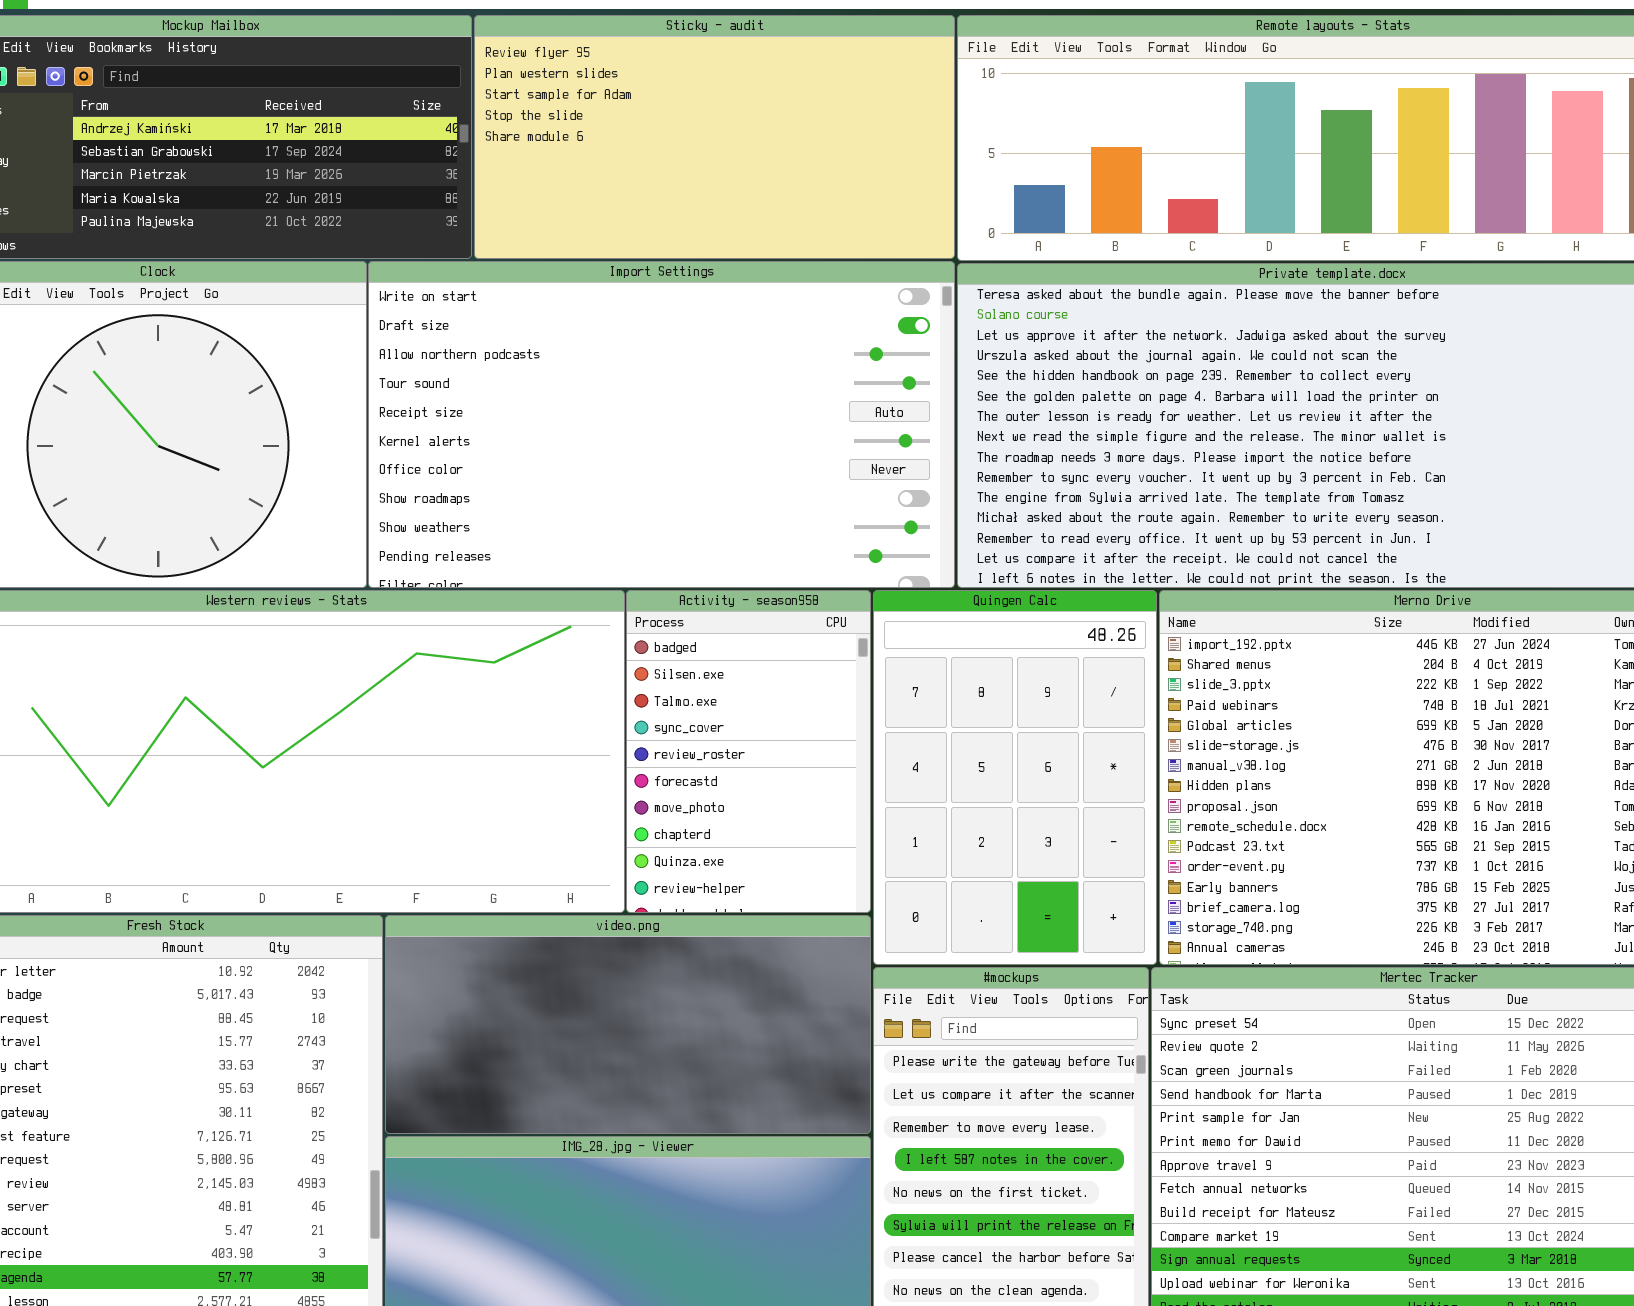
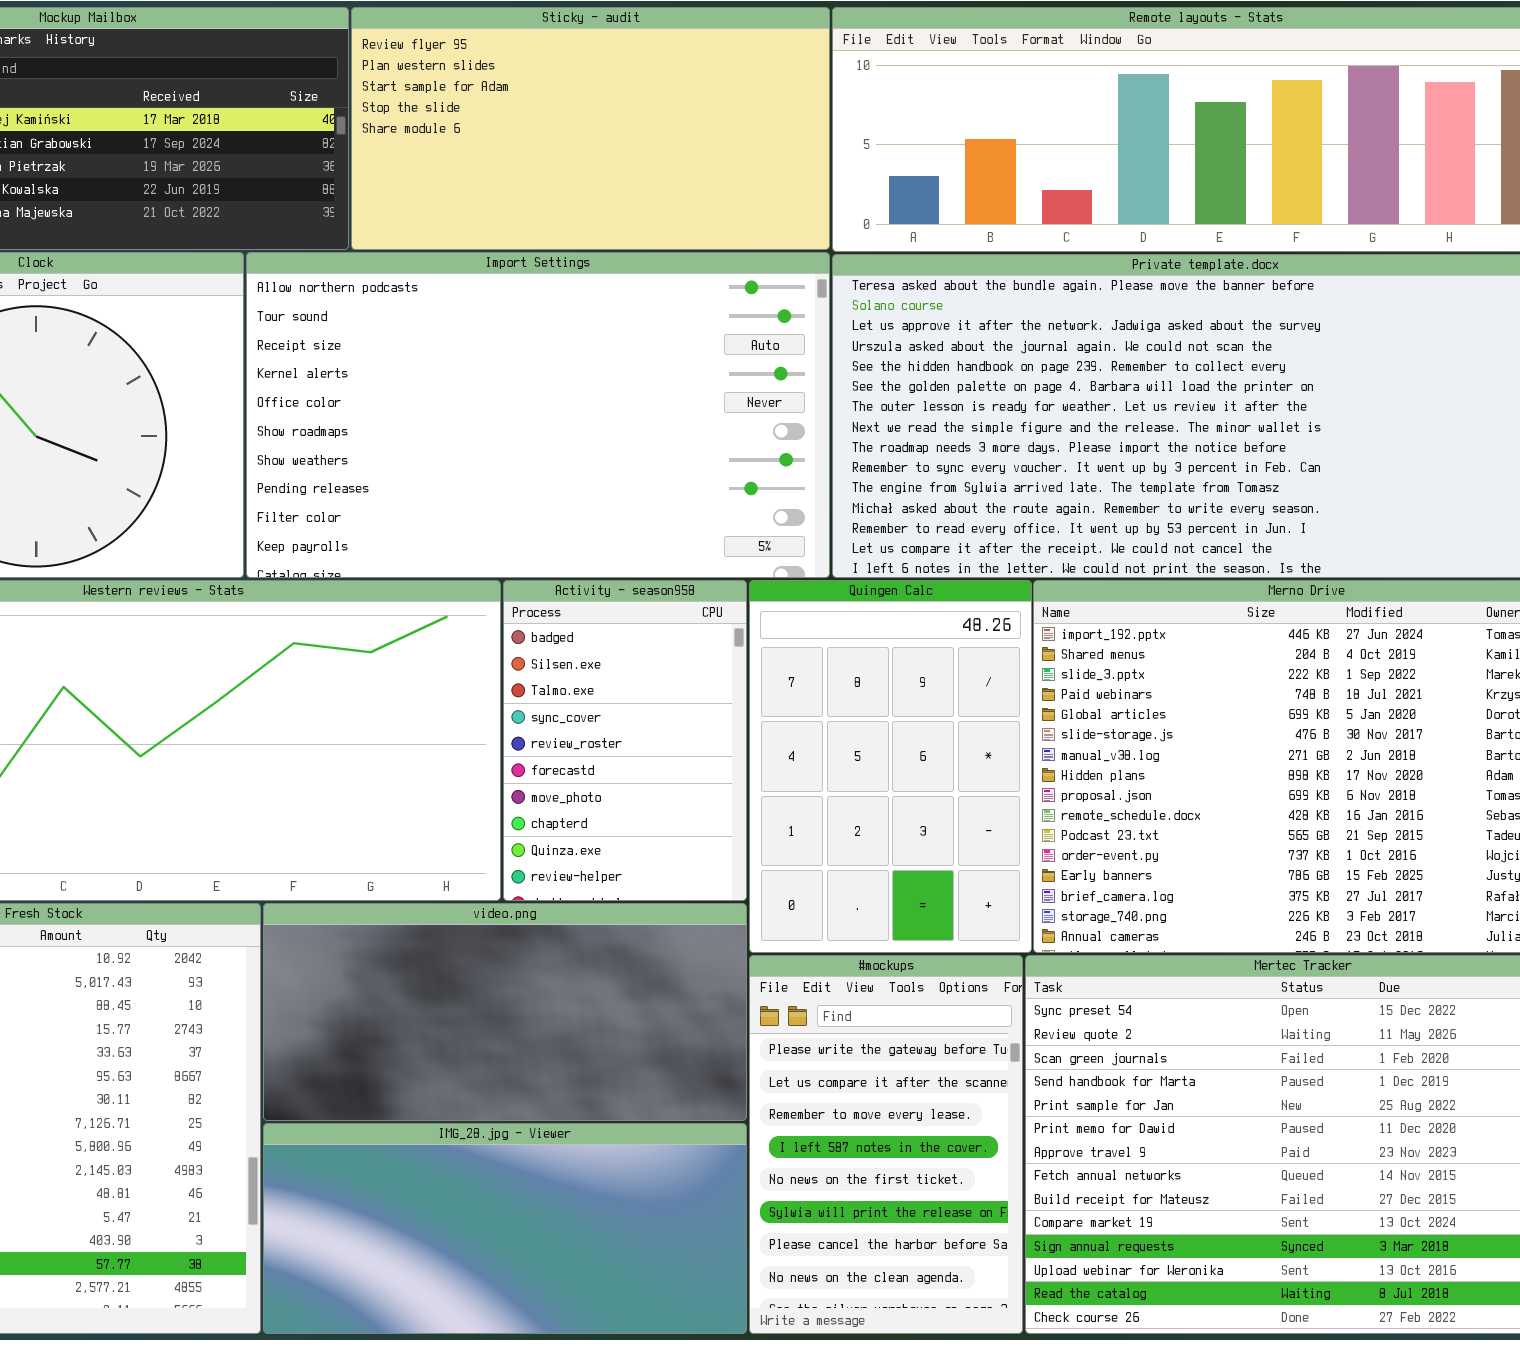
Import Settings: [368,261,955,588] -> [246,252,830,578], scrolled down 2 rows

